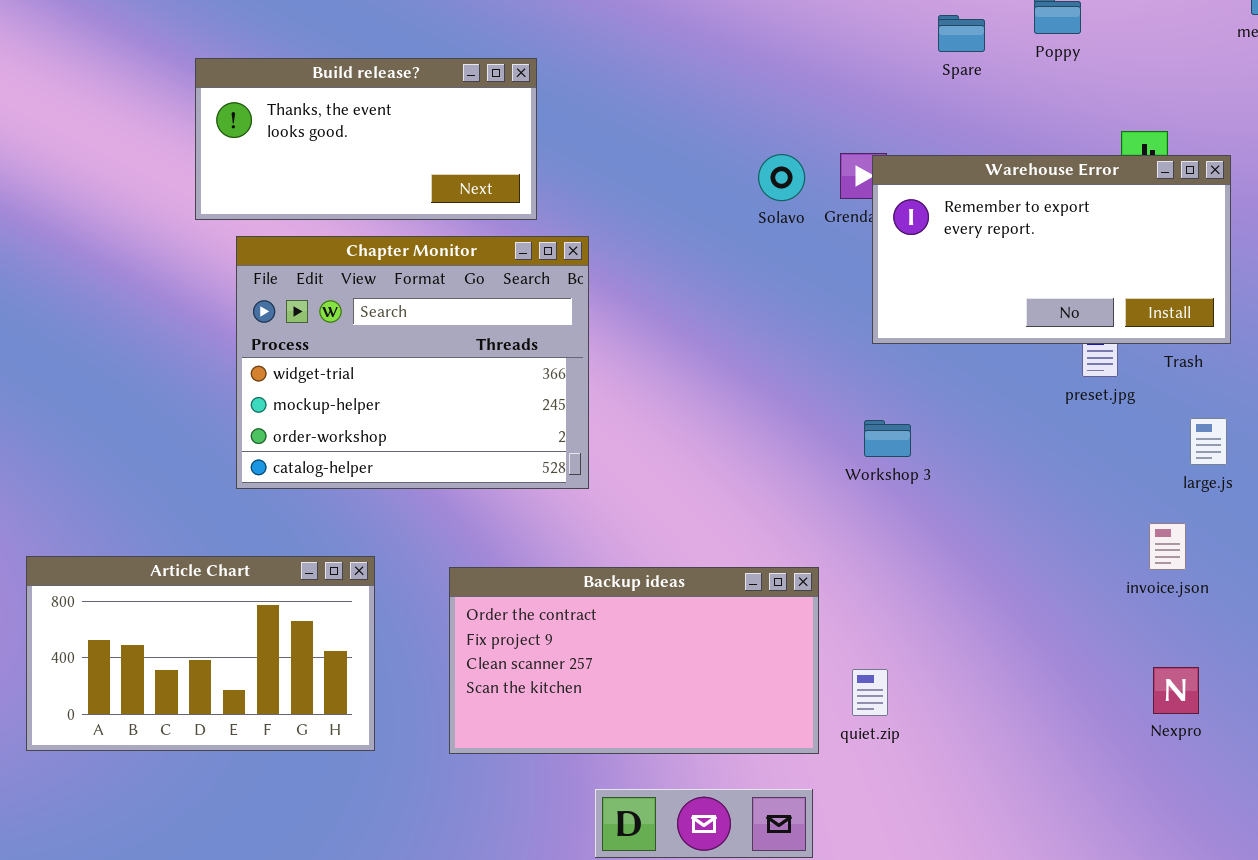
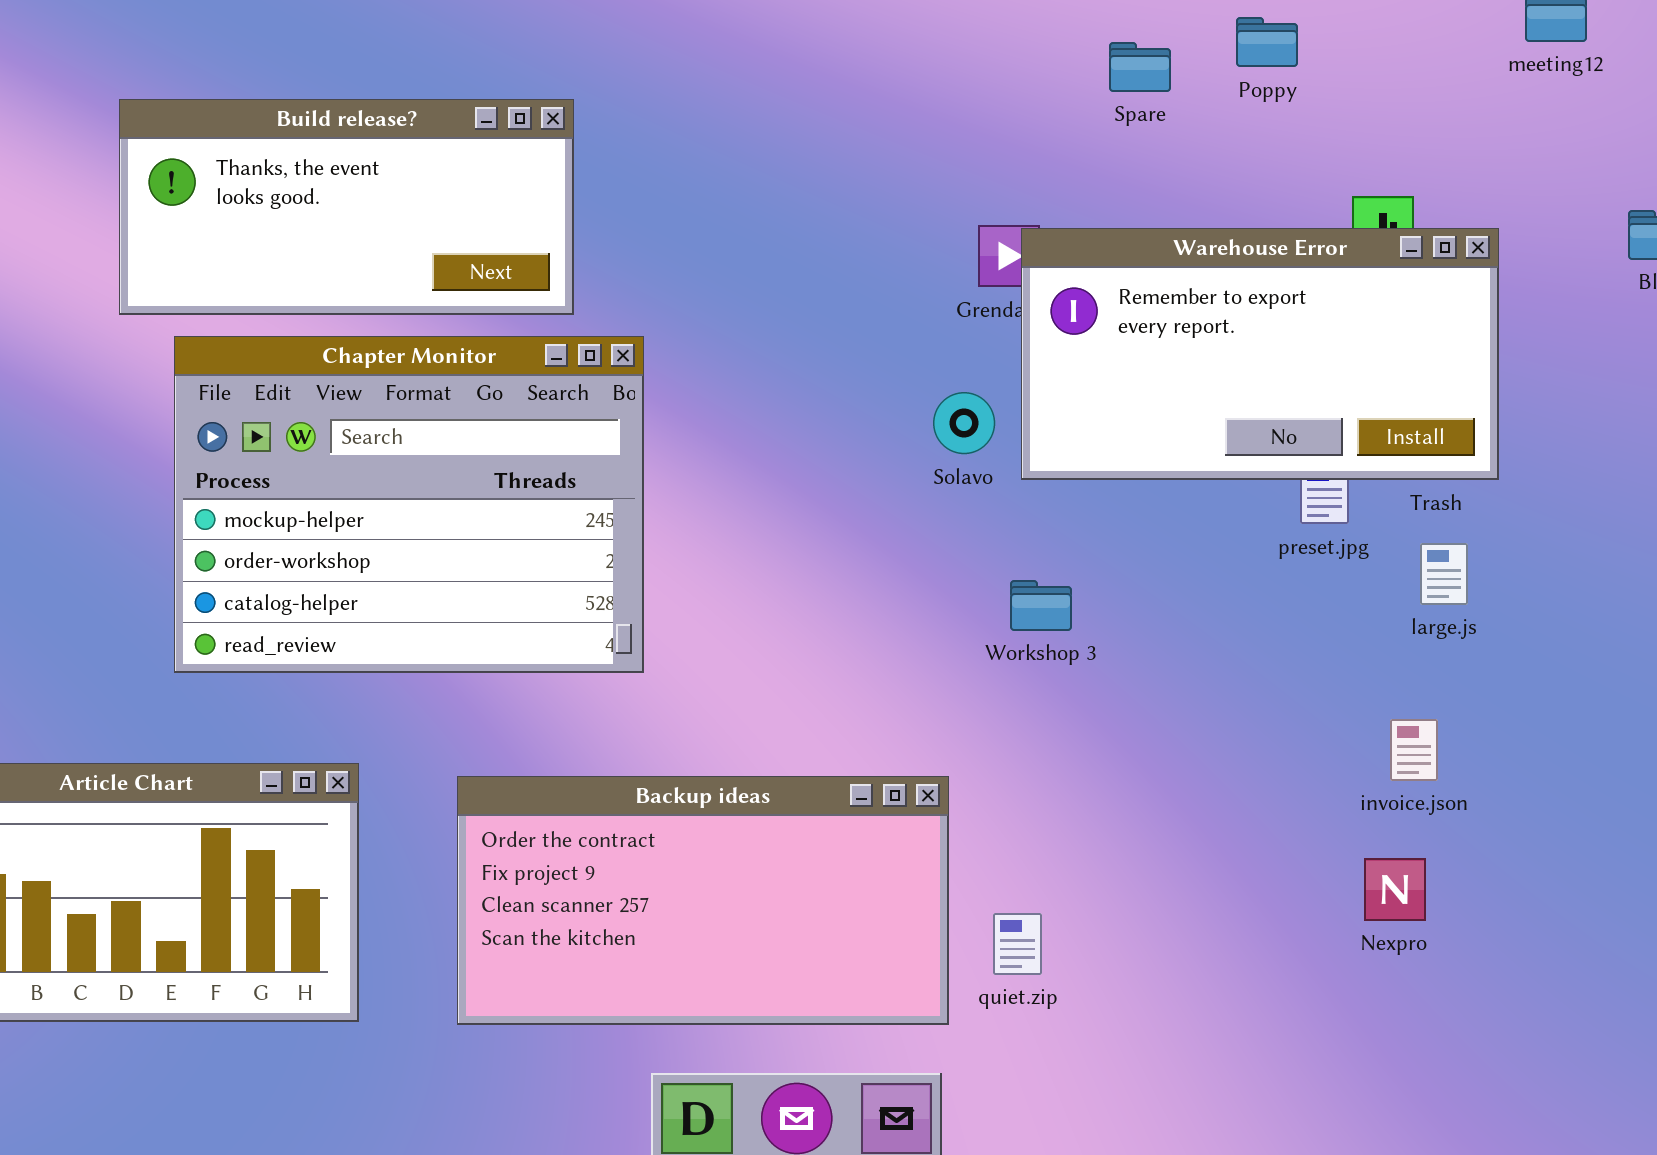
Solavo: [758,154,805,201] -> [933,392,995,454], moved
Chapter Monitor: [236,236,589,489] -> [174,336,644,673], scrolled down 1 row
large.js: [1190,418,1227,465] -> [1420,543,1468,605], moved
Nexpro: [1153,667,1199,714] -> [1364,858,1426,921], moved

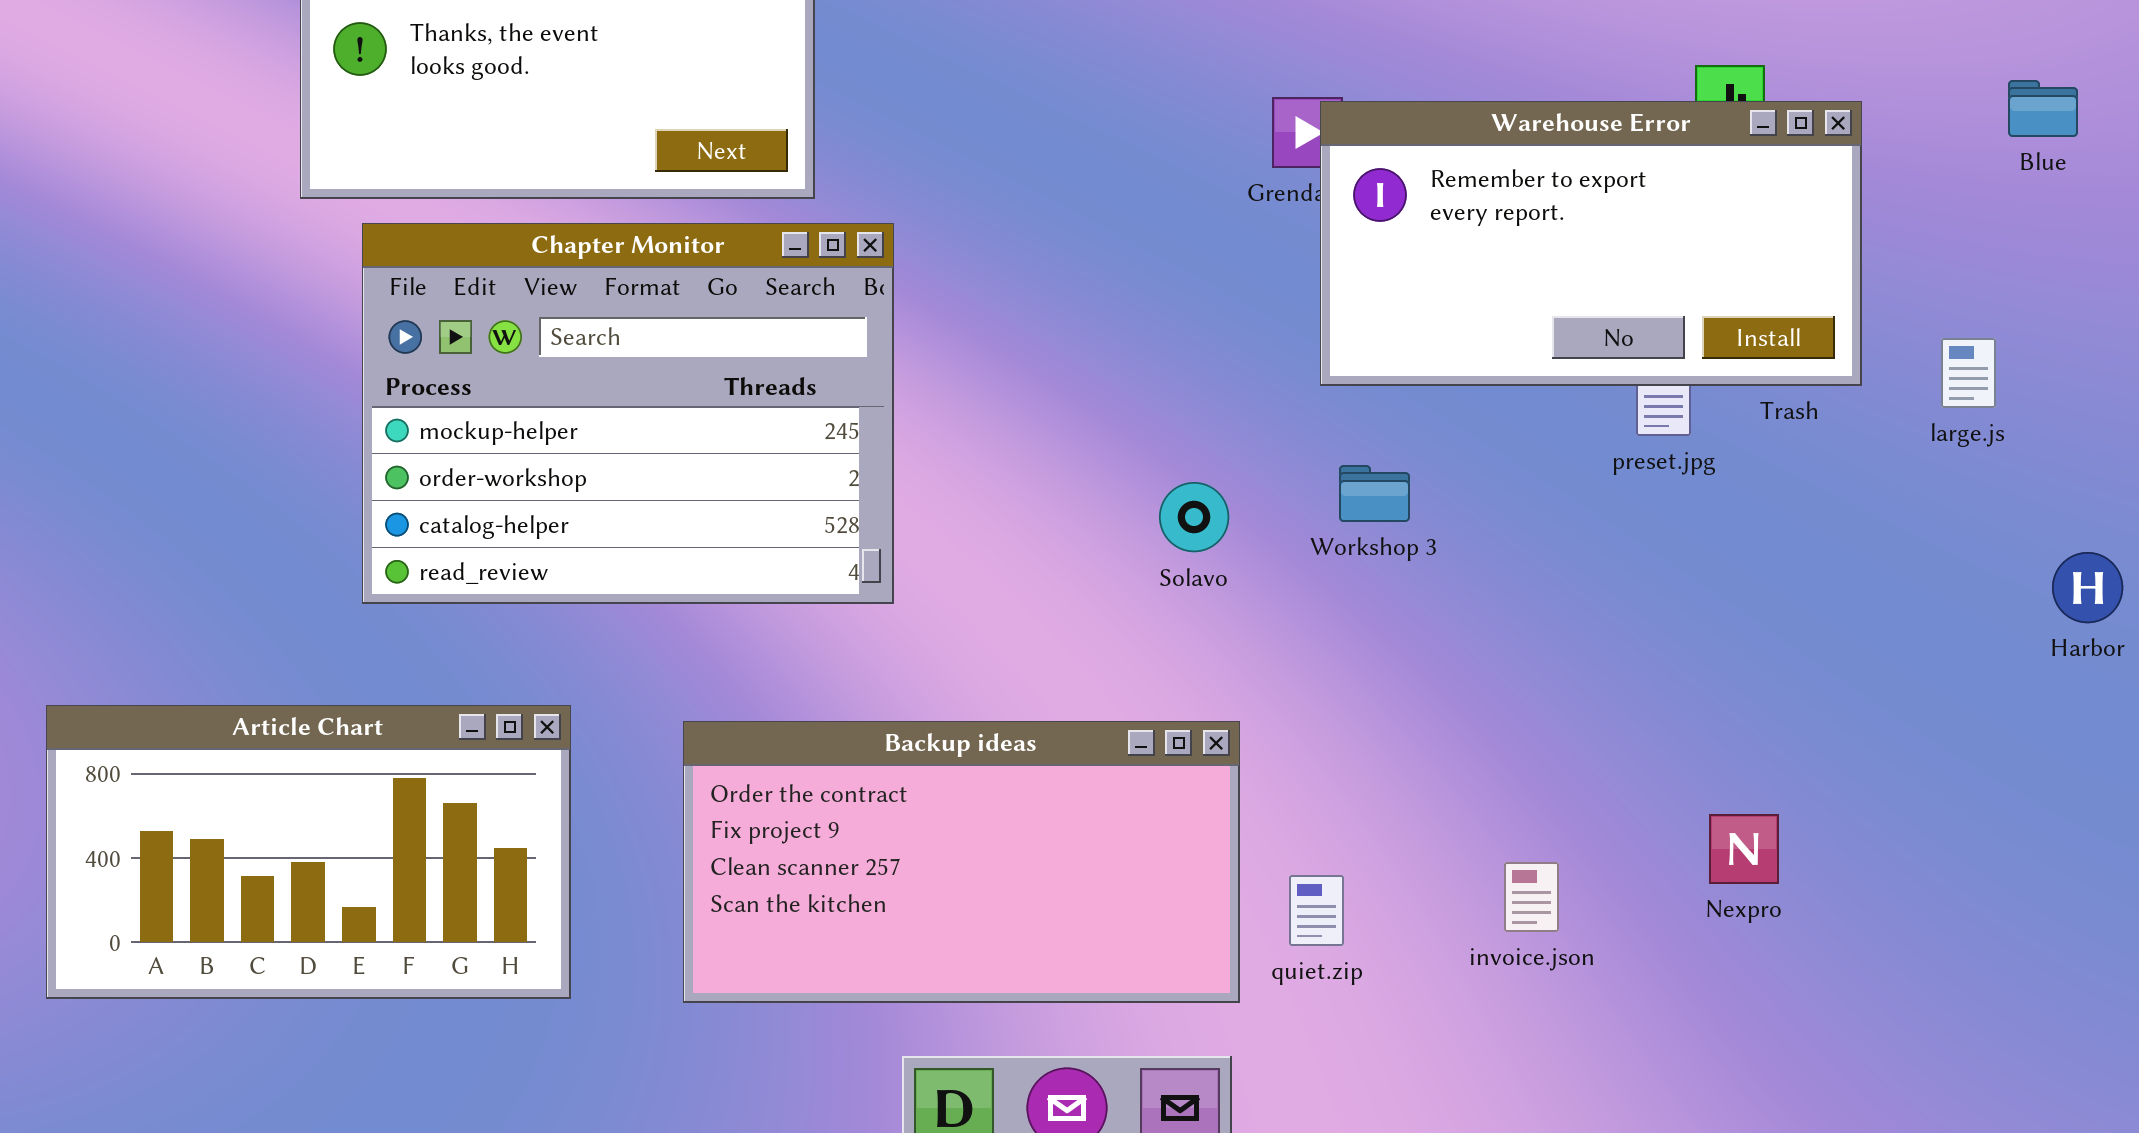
Solavo: [933,392,995,454] -> [1159,482,1229,552], moved
large.js: [1420,543,1468,605] -> [1941,338,1996,408], moved
Workshop 3: [1010,580,1072,631] -> [1339,465,1410,522], moved
invoice.json: [1390,719,1438,781] -> [1504,862,1559,932], moved

